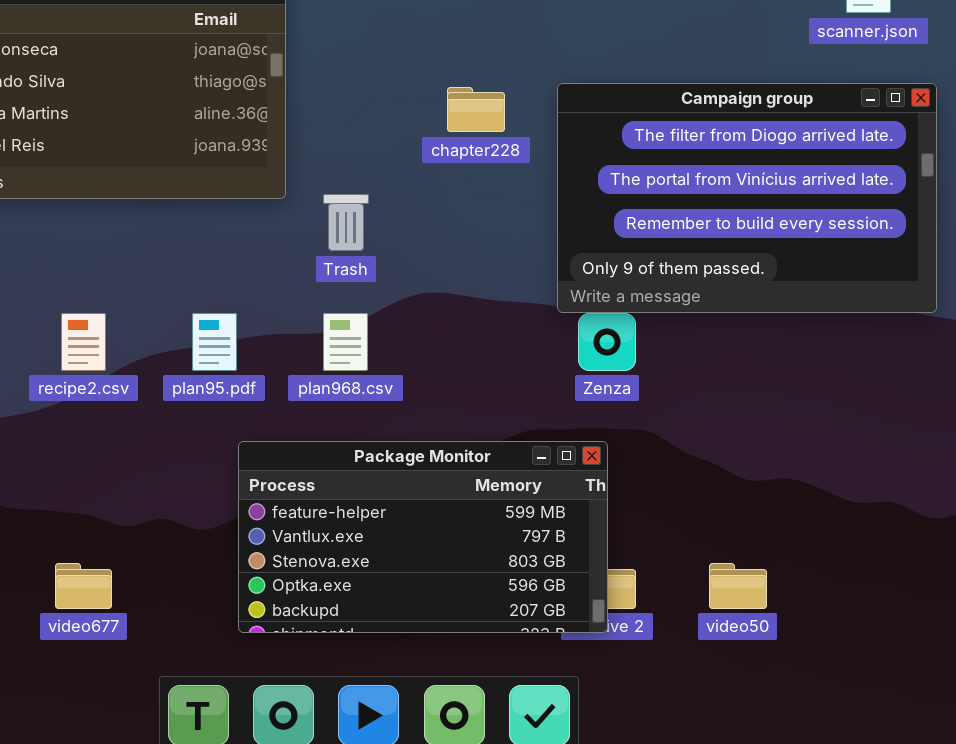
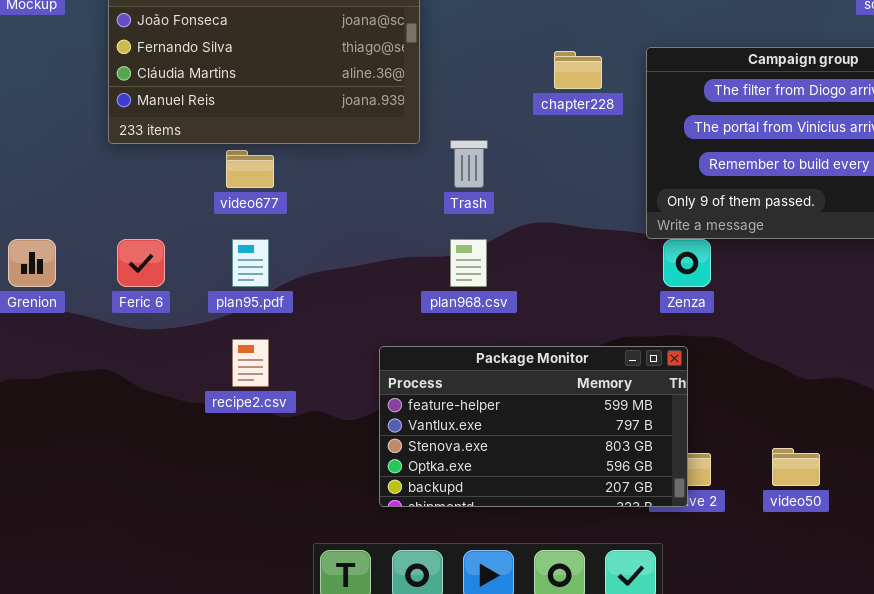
recipe2.csv: [61,313,106,371] -> [232,339,269,387], moved
plan95.pdf: [192,313,237,371] -> [232,239,269,287], moved
video677: [55,563,112,609] -> [226,150,274,188], moved

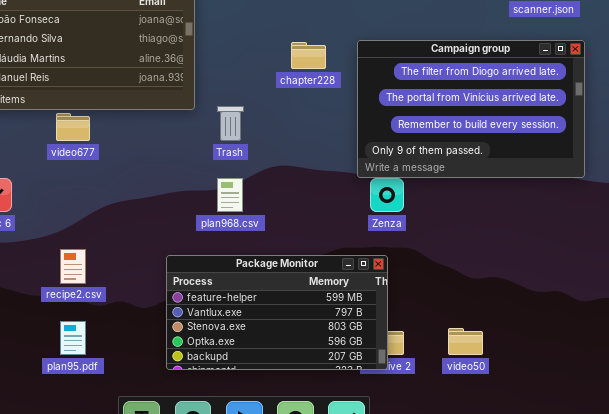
plan95.pdf: [232,239,269,287] -> [60,321,86,355], moved

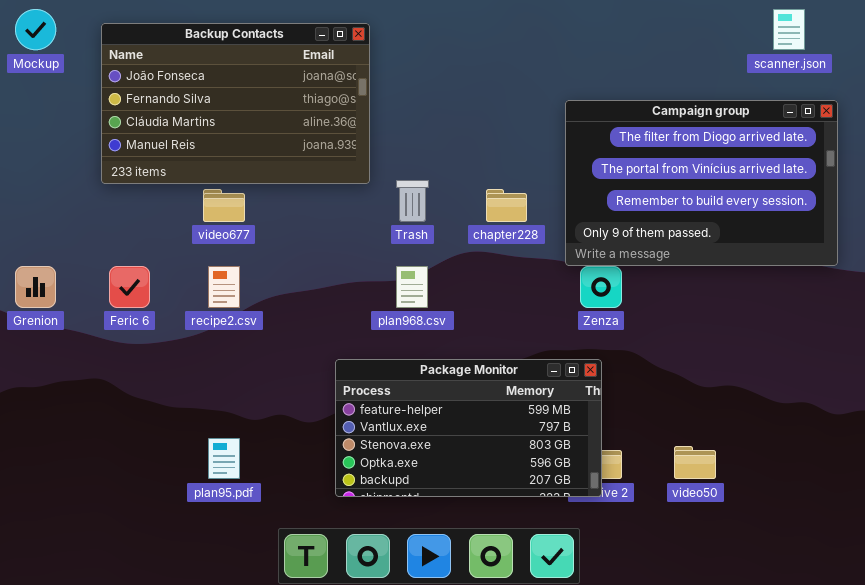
chapter228: [291,42,326,69] -> [486,189,527,222], moved
recipe2.csv: [60,249,86,284] -> [208,266,240,308], moved

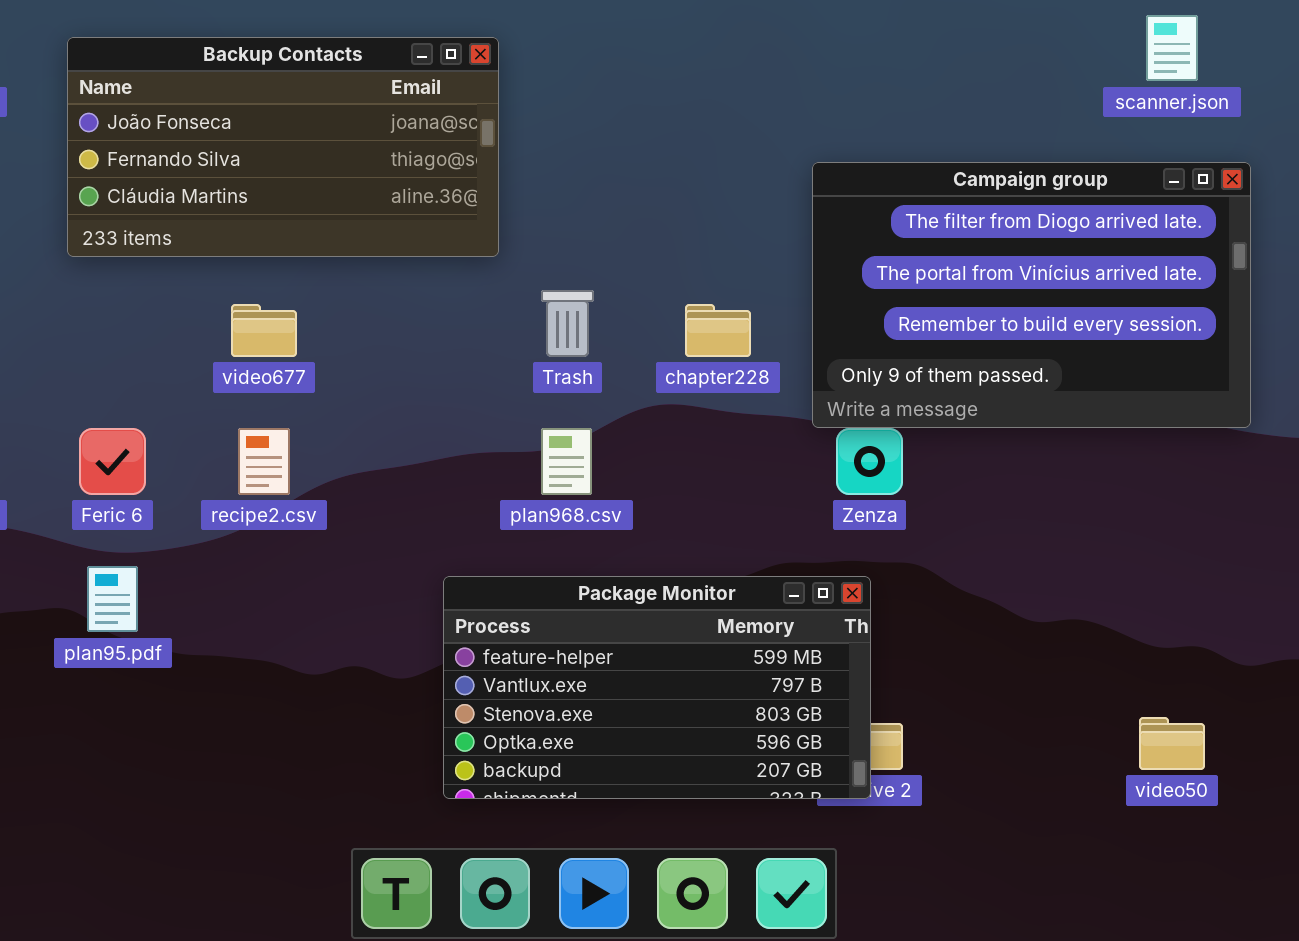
Backup Contacts: [101,23,370,184] -> [67,37,499,257], resized
plan95.pdf: [208,438,240,479] -> [87,566,138,632], moved
video50: [674,446,716,479] -> [1139,717,1205,770], moved

